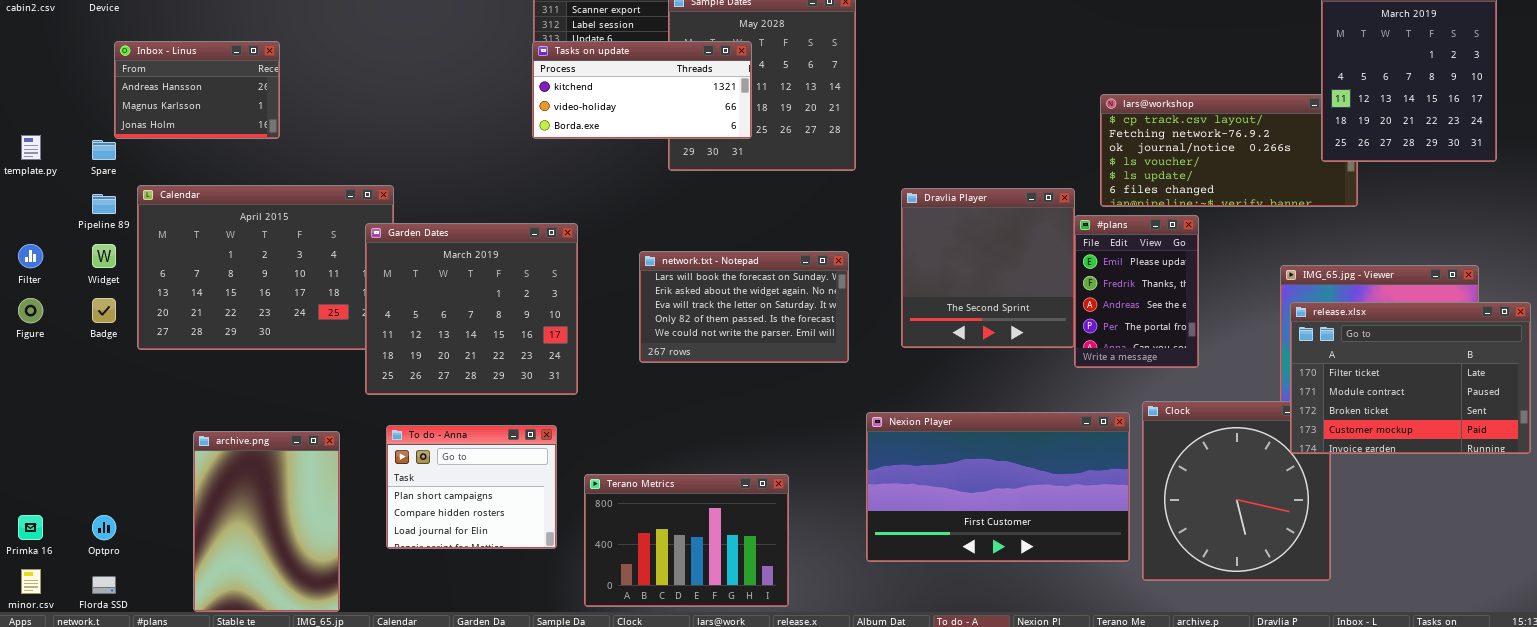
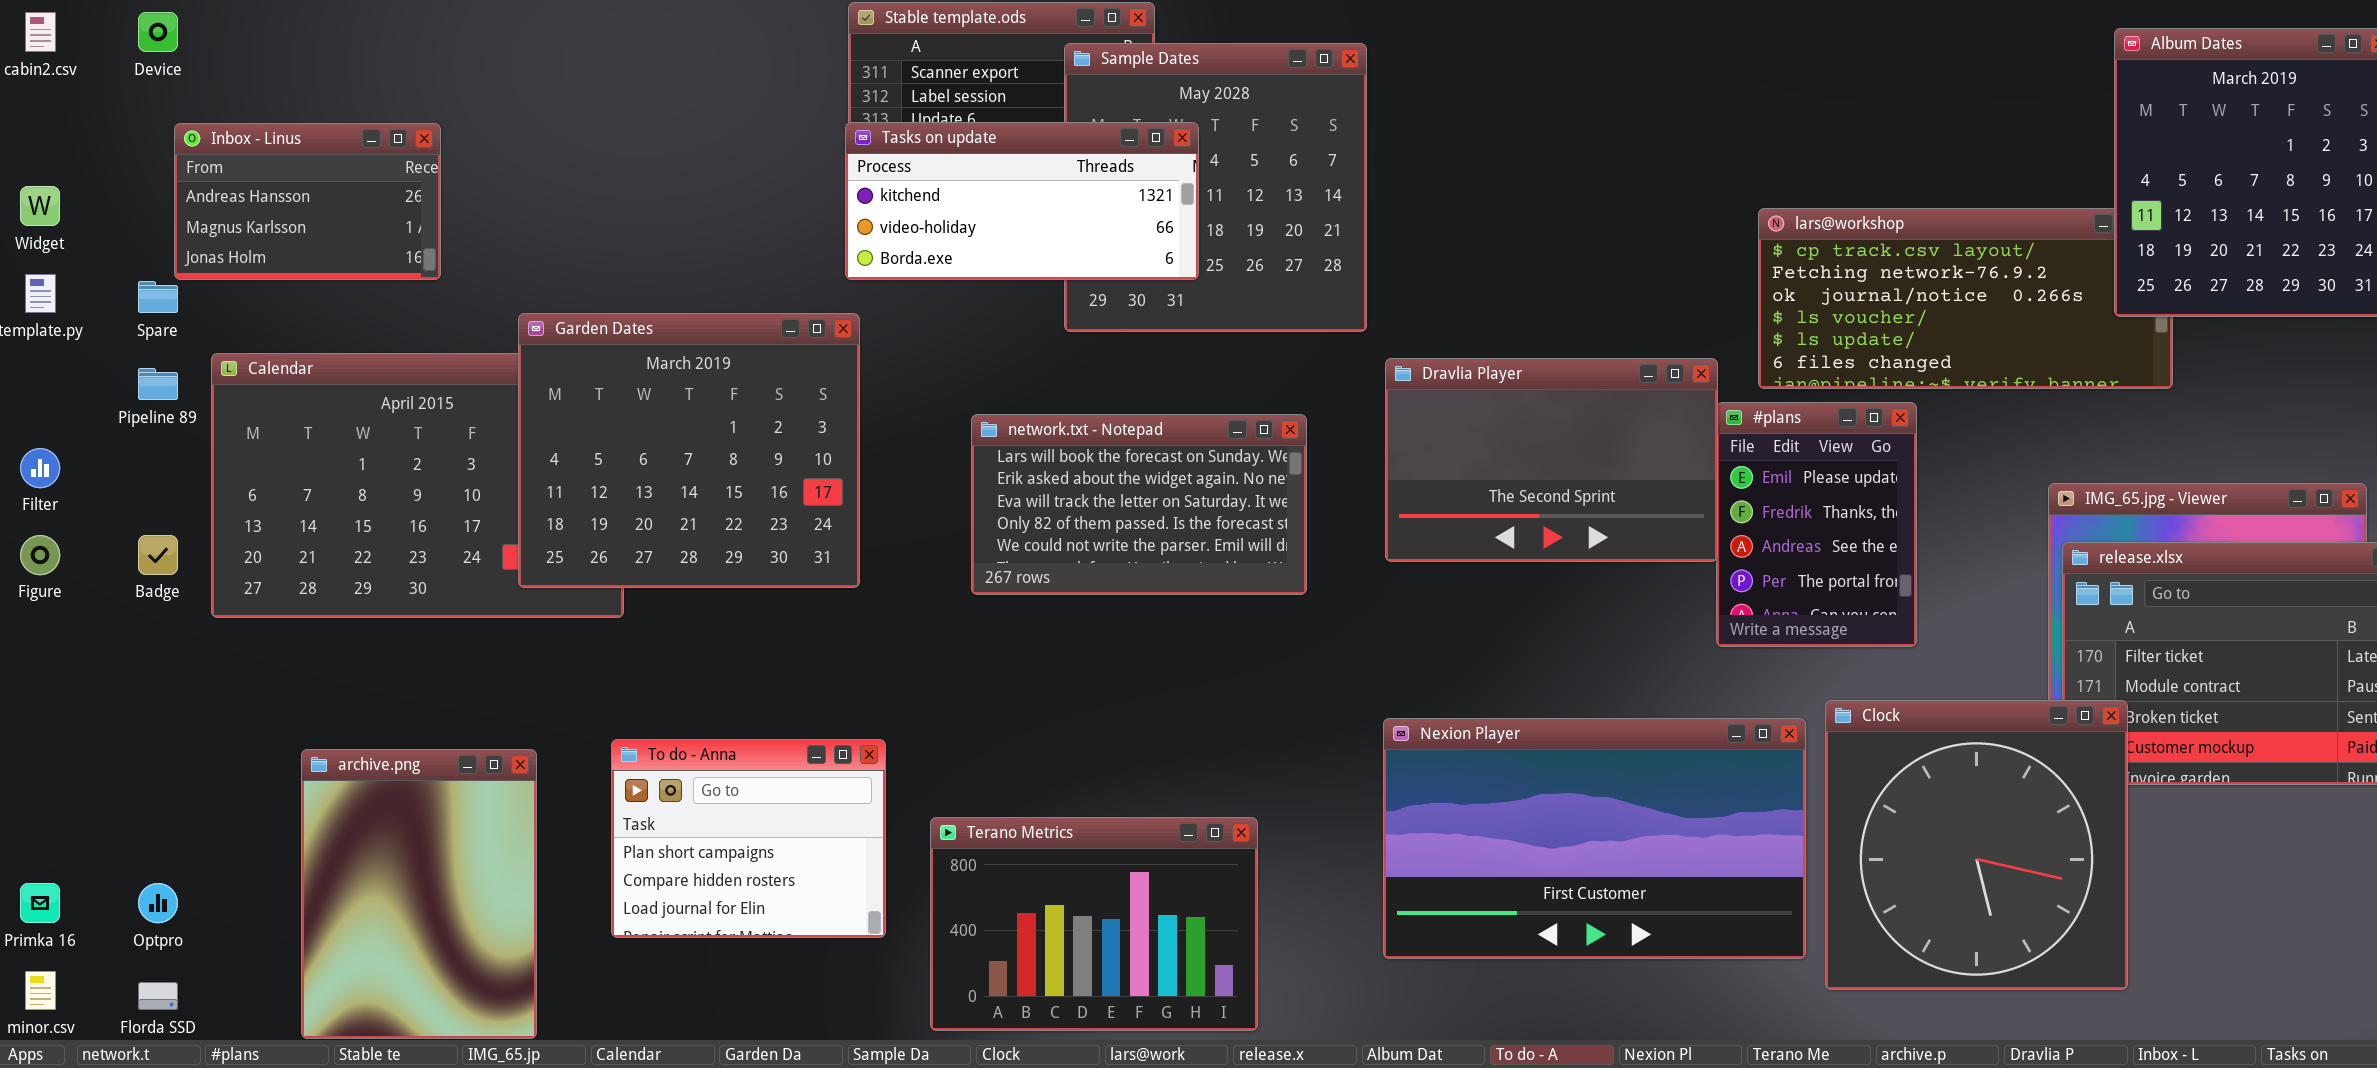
Dravlia Player: [901,188,1075,348] -> [1385,358,1718,562], resized
Garden Dates: [365,223,578,395] -> [518,313,860,588], moved
Widget: [92,244,116,268] -> [20,186,60,226], moved
network.txt - Notepad: [639,251,849,363] -> [971,414,1307,595], moved
Clock: [1142,401,1331,581] -> [1825,700,2128,990], raised

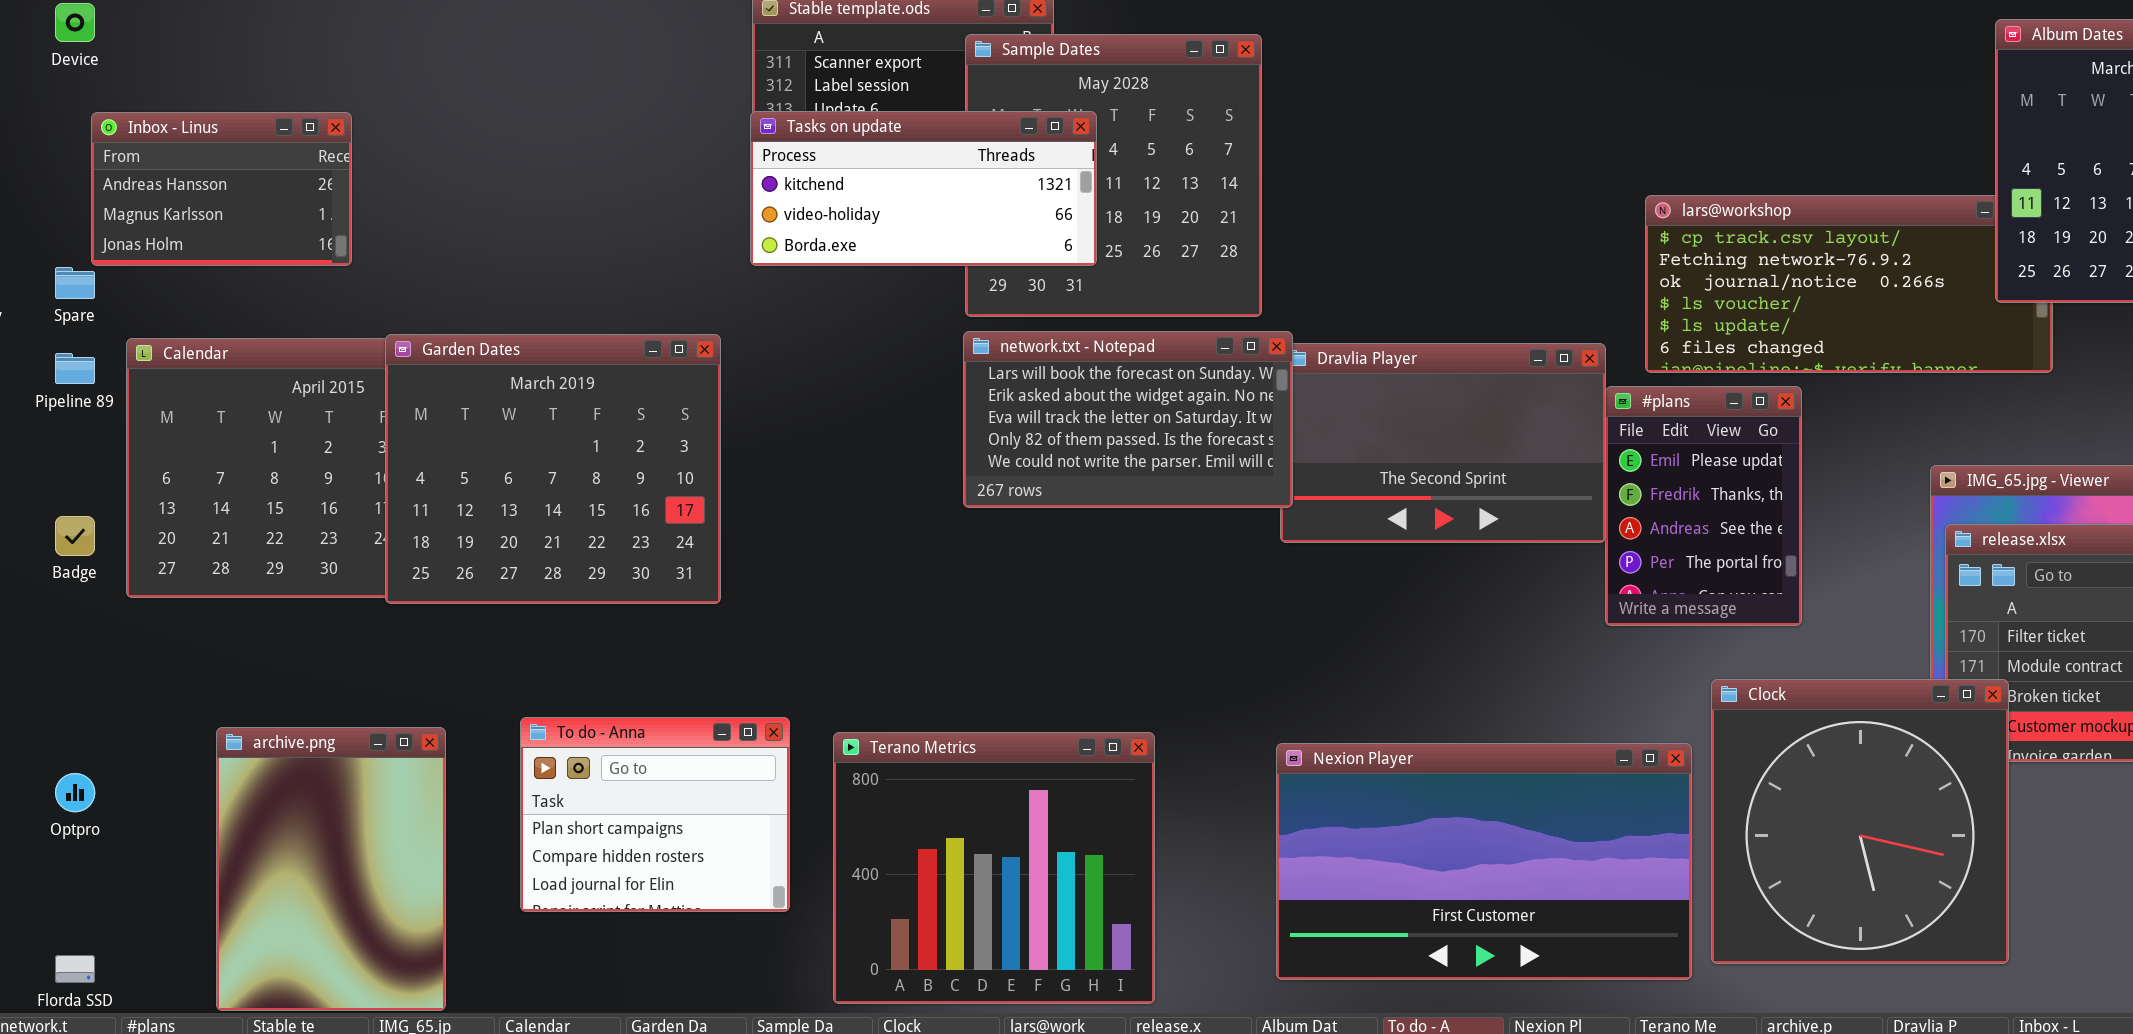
Garden Dates: [518,313,860,588] -> [385,334,721,604], moved
network.txt - Notepad: [971,414,1307,595] -> [963,331,1293,508], moved
Nexion Player: [1383,718,1806,959] -> [1276,743,1692,980], moved
Terano Metrics: [930,817,1258,1031] -> [833,732,1155,1004], resized
Optpro: [138,883,178,923] -> [55,773,95,812], moved

